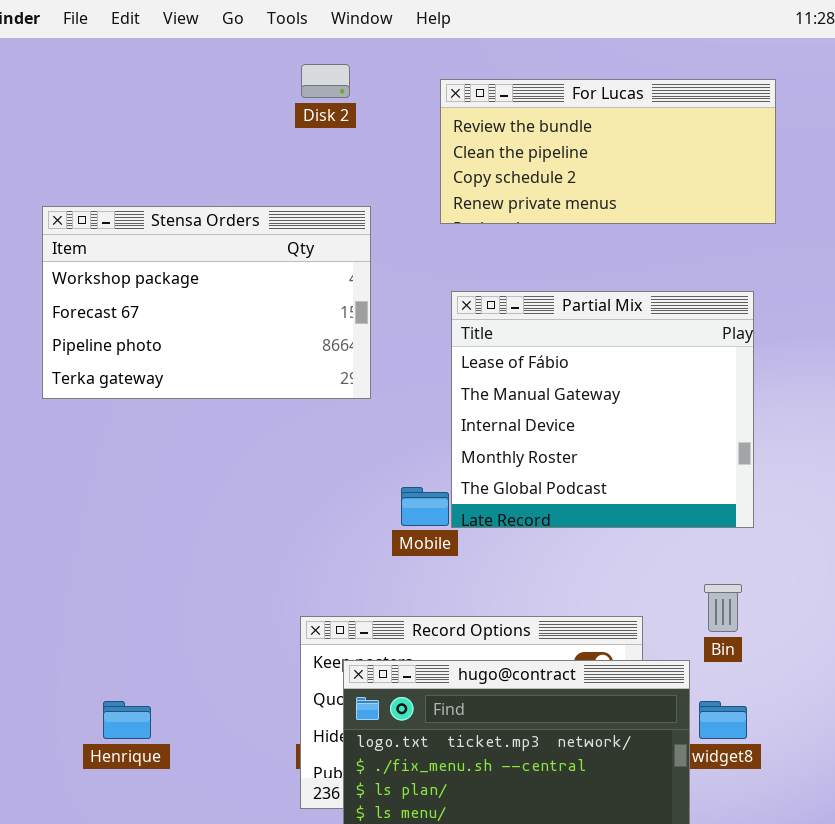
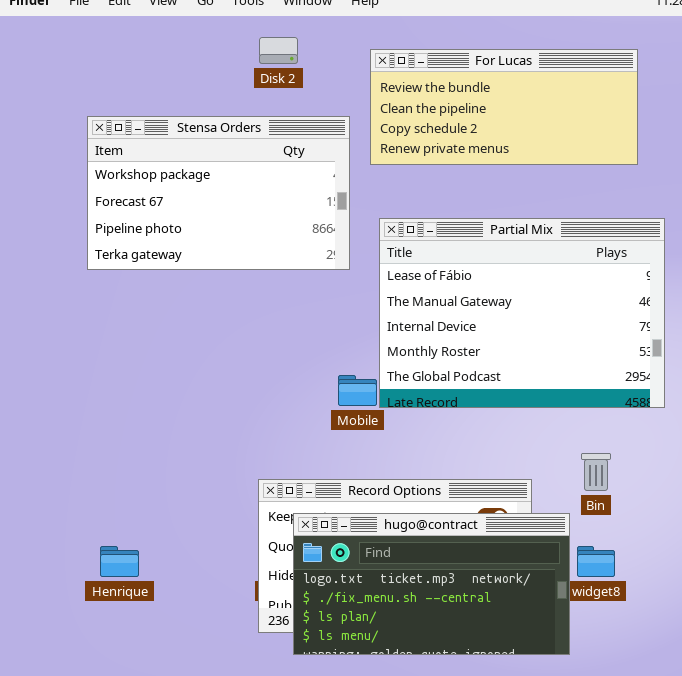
Stensa Orders: [42,206,371,399] -> [87,116,350,270], moved
Partial Mix: [451,291,754,528] -> [379,218,665,408], resized

